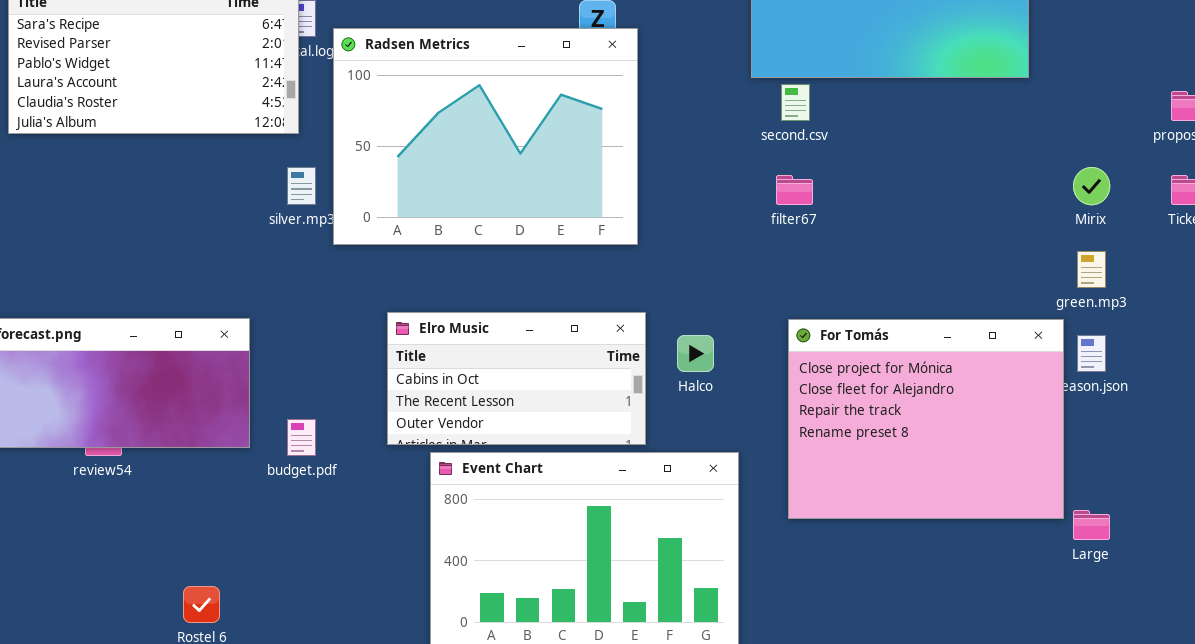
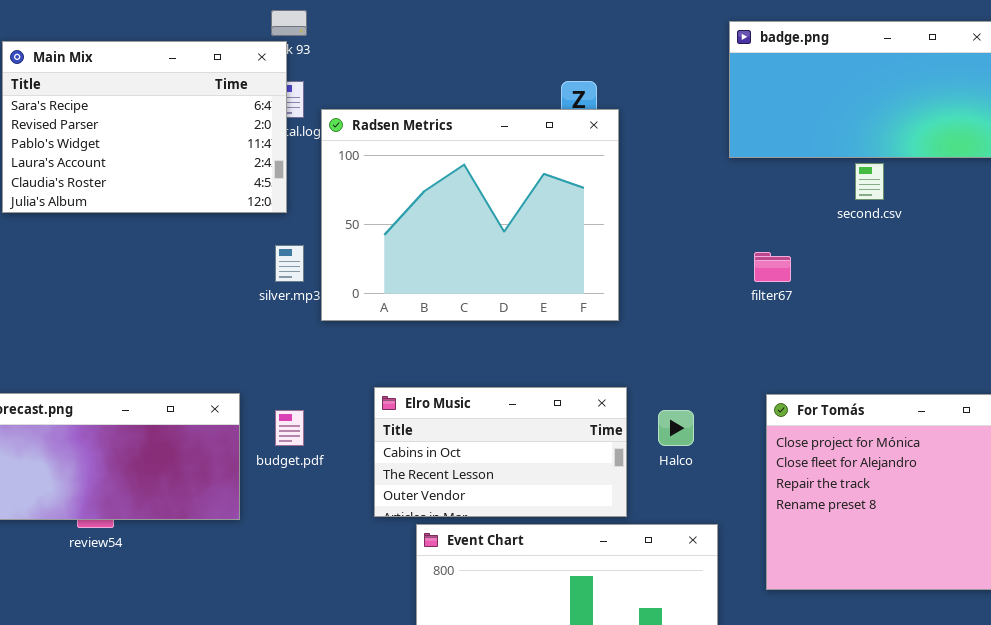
second.csv: [781,84,810,121] -> [855,163,884,200], moved
budget.pdf: [287,419,316,456] -> [275,410,304,446], moved

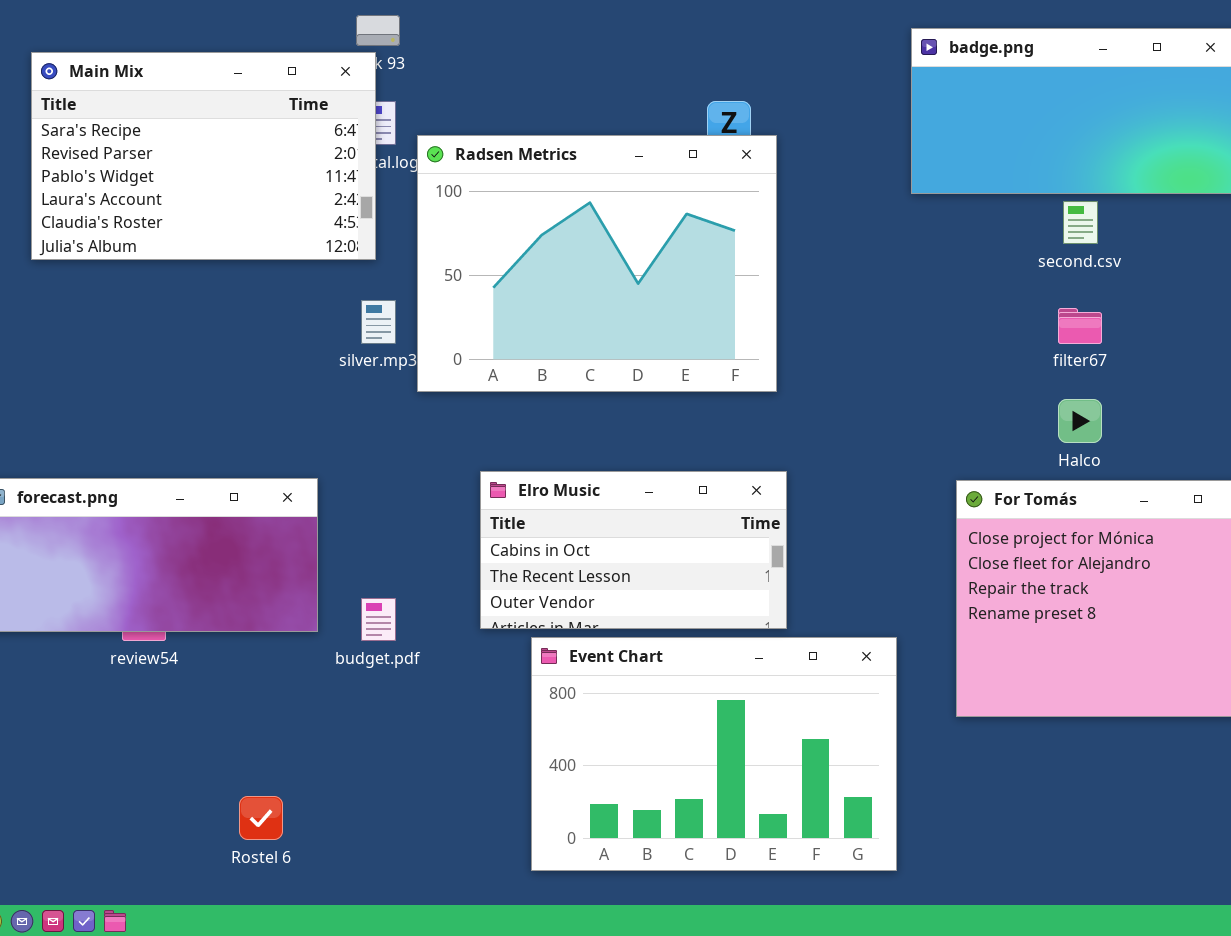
filter67: [754,252,791,282] -> [1058,308,1102,344], moved
budget.pdf: [275,410,304,446] -> [361,598,396,641], moved
Halco: [658,410,694,446] -> [1058,399,1102,443], moved

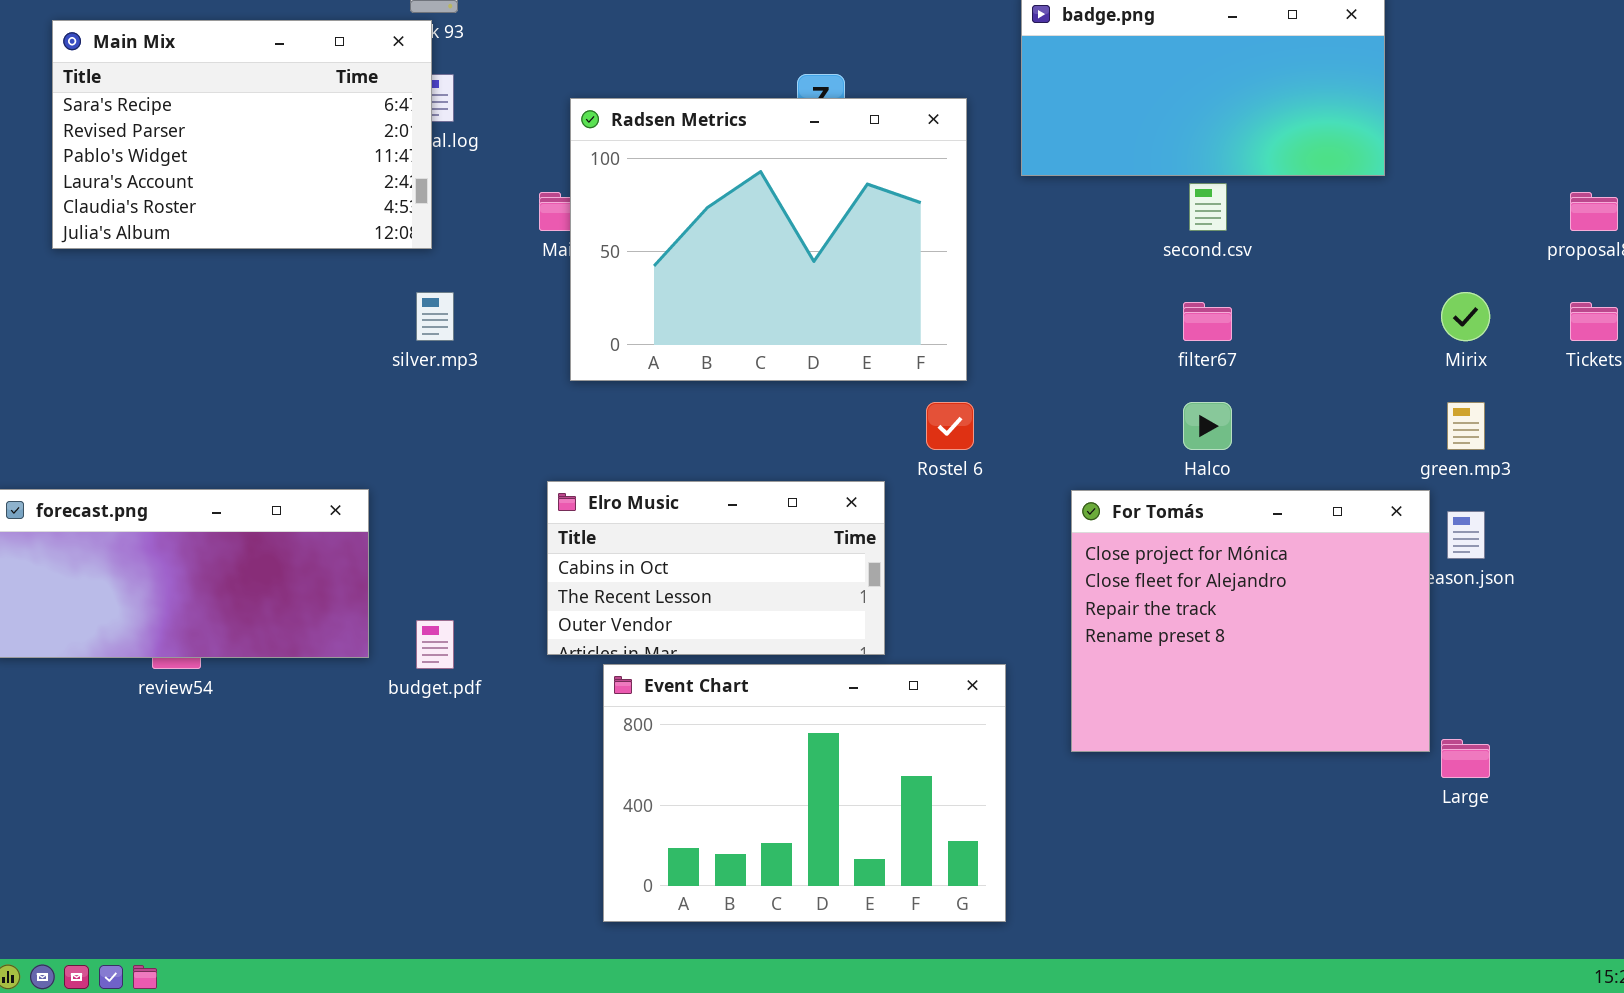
Radsen Metrics: [417,135,777,392] -> [570,98,967,381], moved
Rostel 6: [239,796,283,840] -> [926,402,974,450], moved

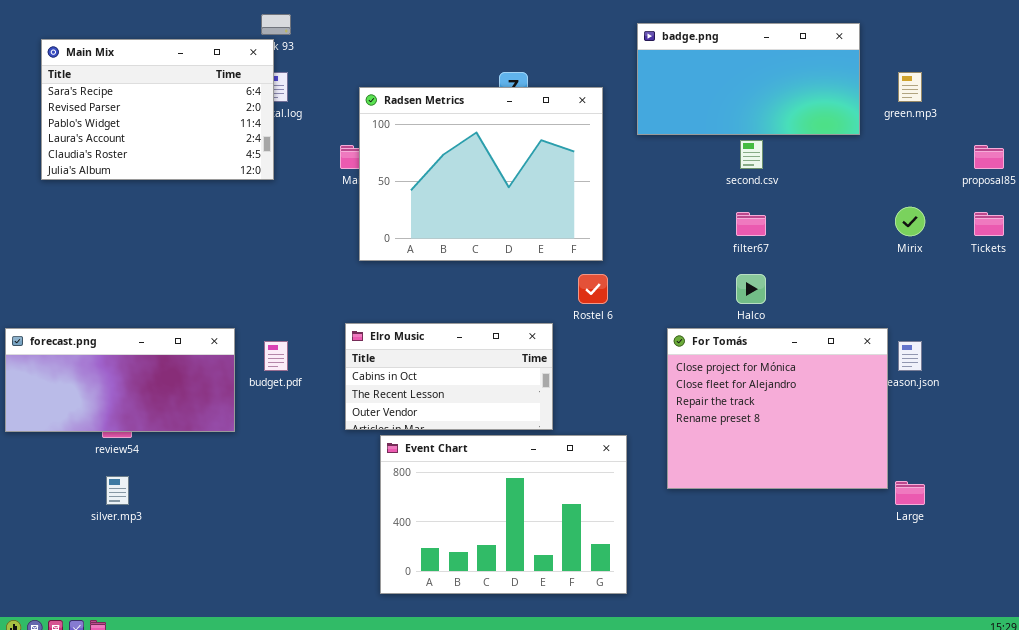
silver.mp3: [416,292,454,341] -> [106,476,129,505], moved
green.mp3: [1447,402,1485,450] -> [898,72,922,102], moved
budget.pdf: [416,620,454,669] -> [264,341,288,371], moved

